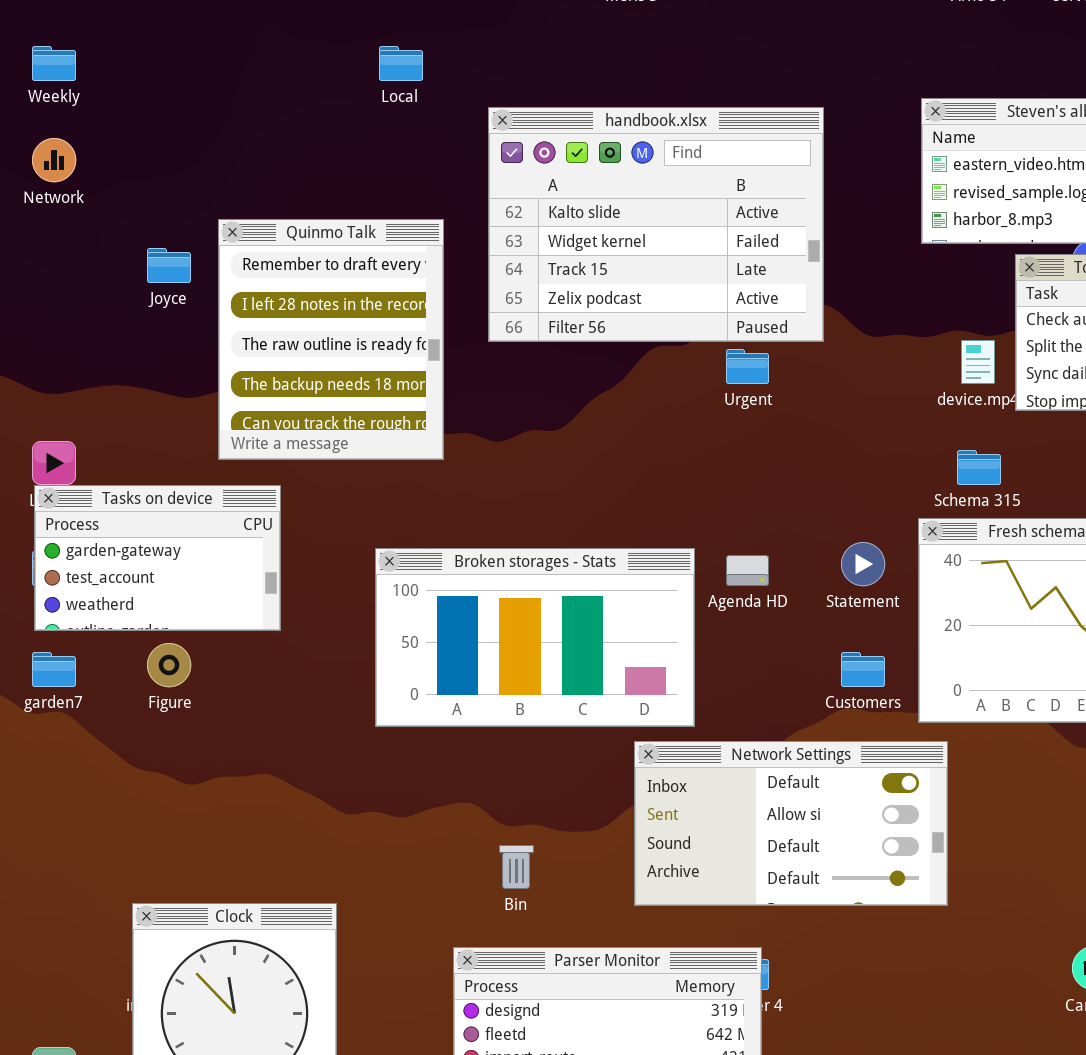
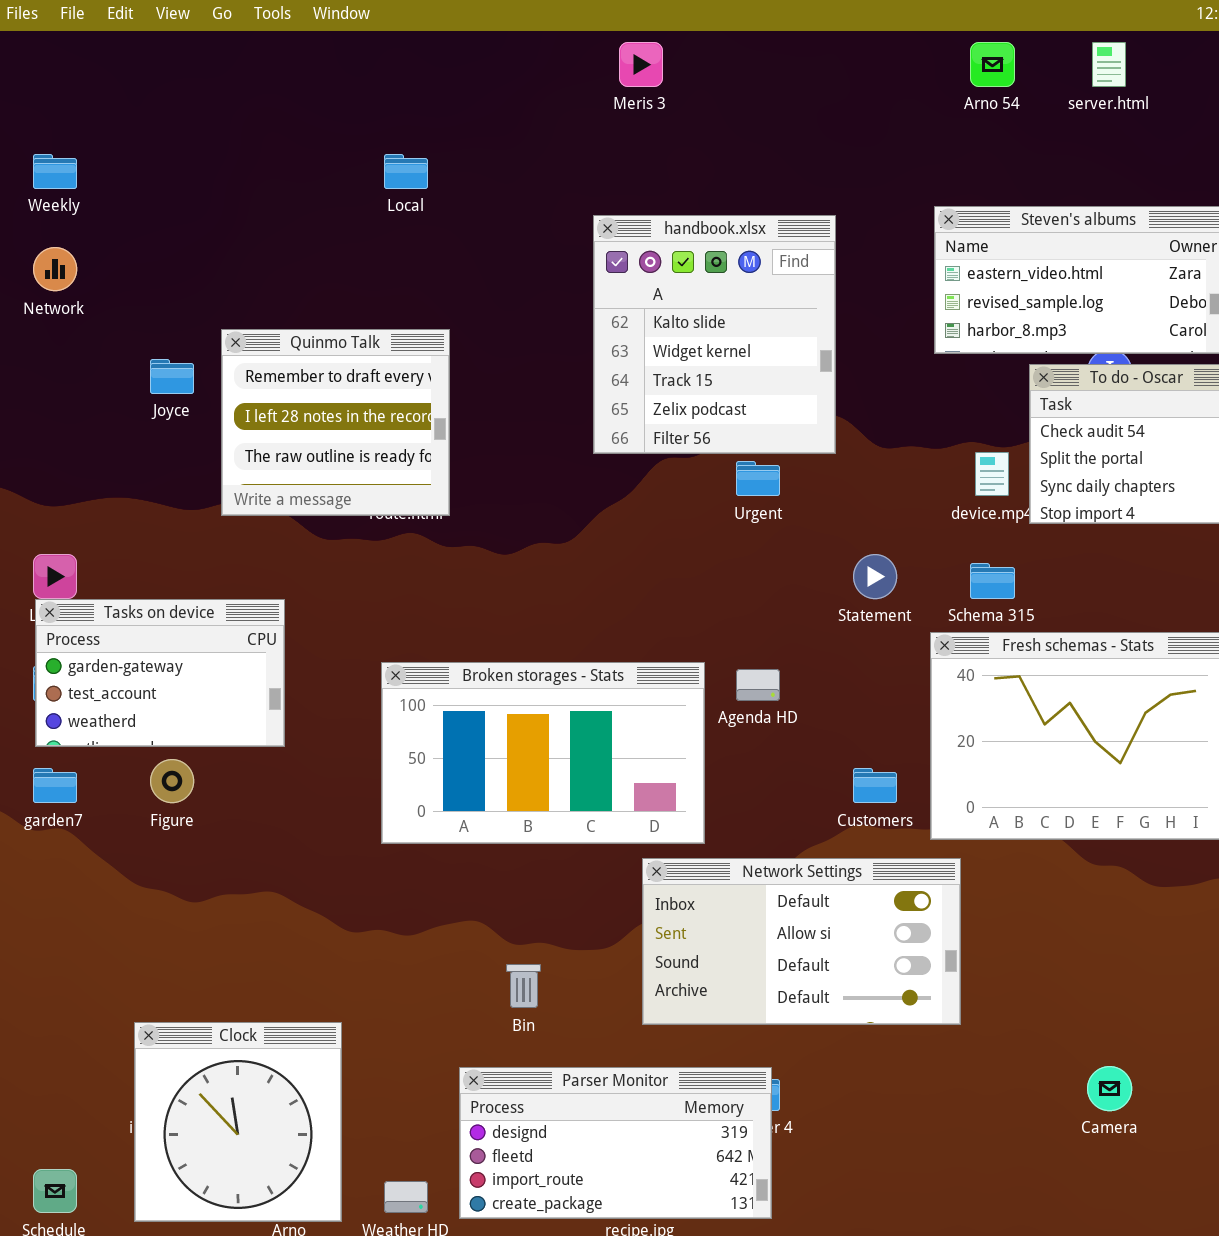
handbook.xlsx: [488,107,824,342] -> [593,215,836,454], resized
Quinmo Talk: [218,219,444,460] -> [221,329,450,516], resized
Statement: [841,542,885,586] -> [853,554,897,599], moved

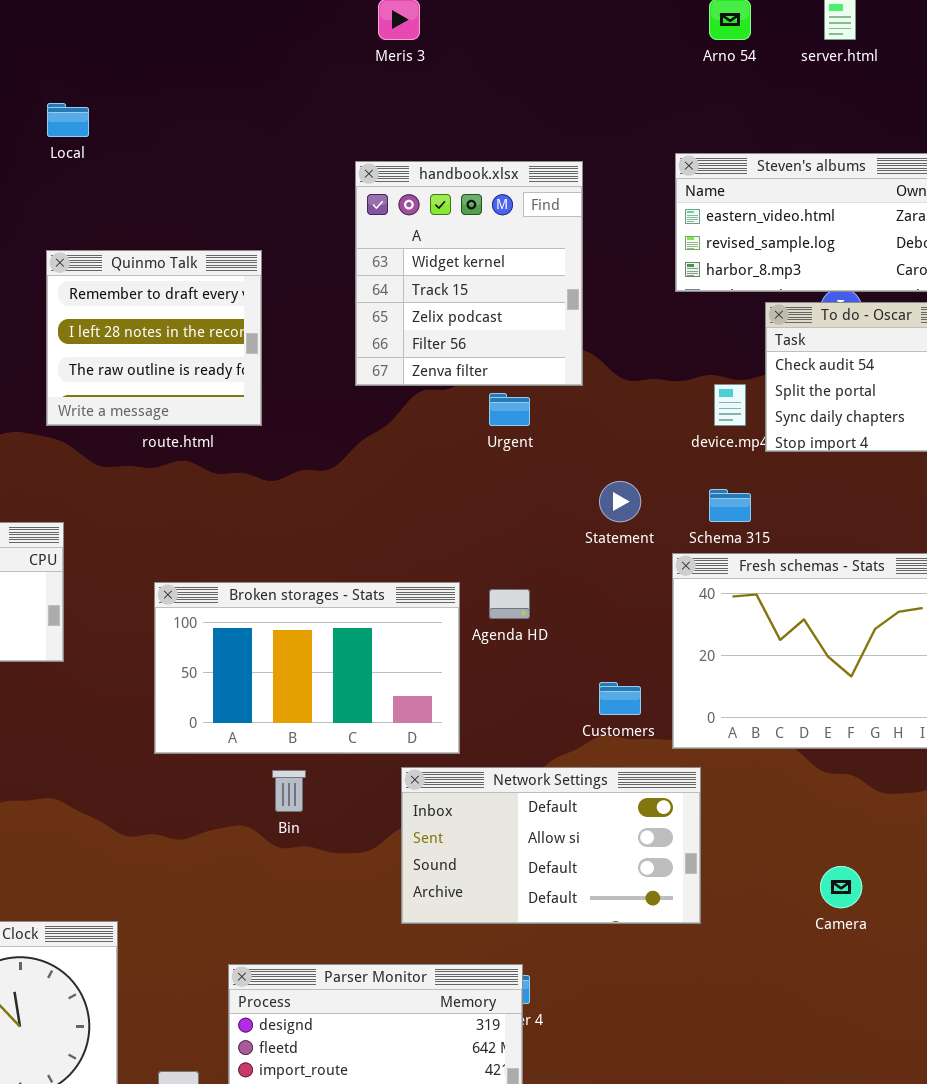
Local: [384,154,428,189] -> [47,103,89,137], moved
handbook.xlsx: [593,215,836,454] -> [355,161,583,386], scrolled down 1 row
Quinmo Talk: [221,329,450,516] -> [46,250,262,426], moved
Bin: [506,964,541,1008] -> [272,770,306,812], moved
Camera: [1087,1066,1132,1111] -> [820,866,862,908], moved

